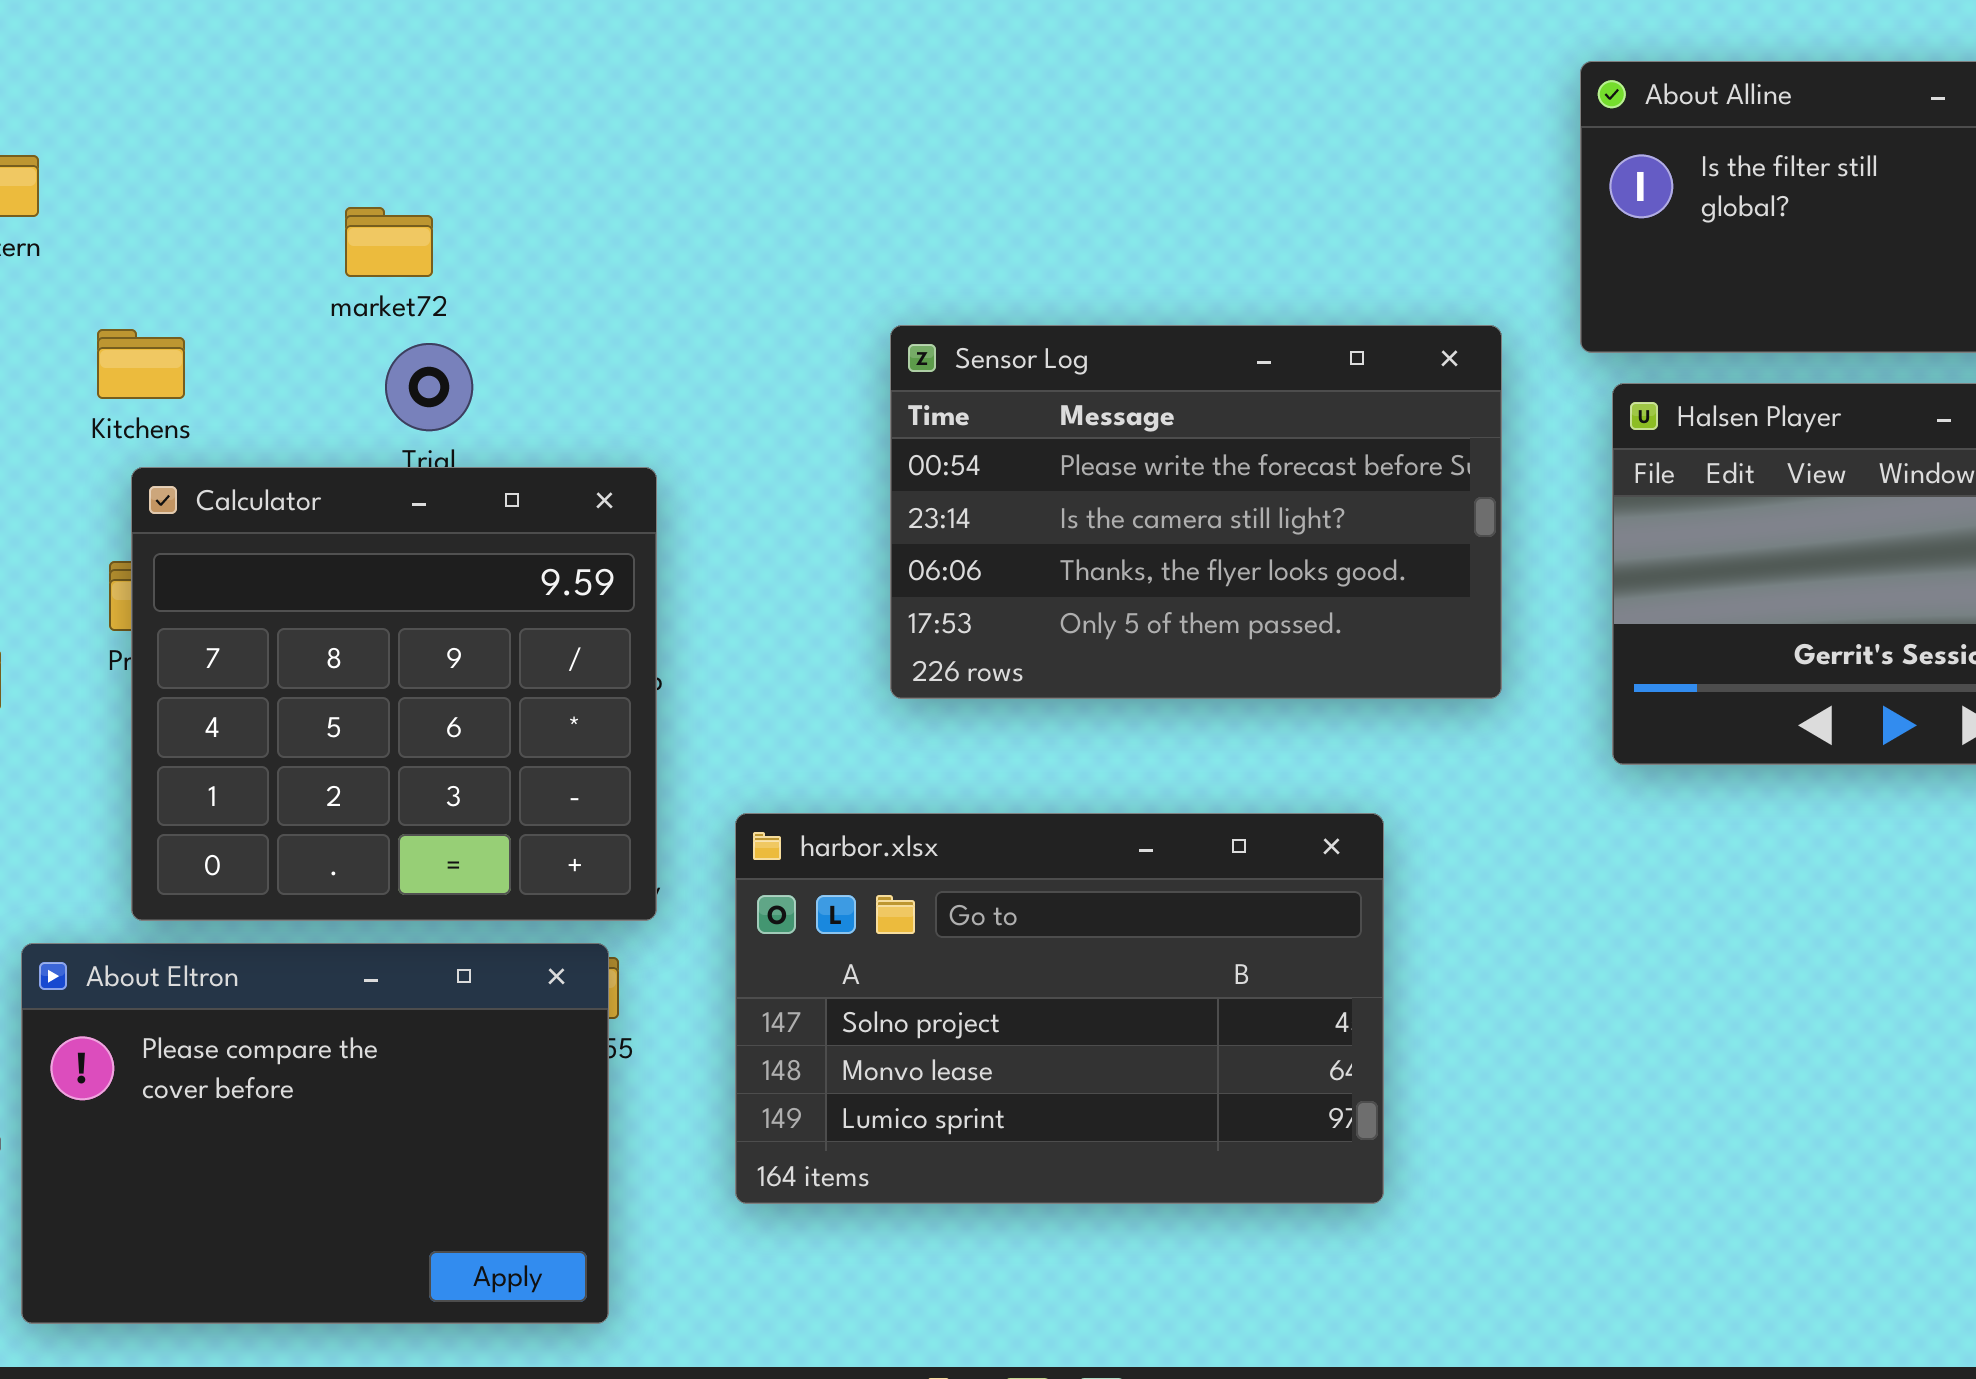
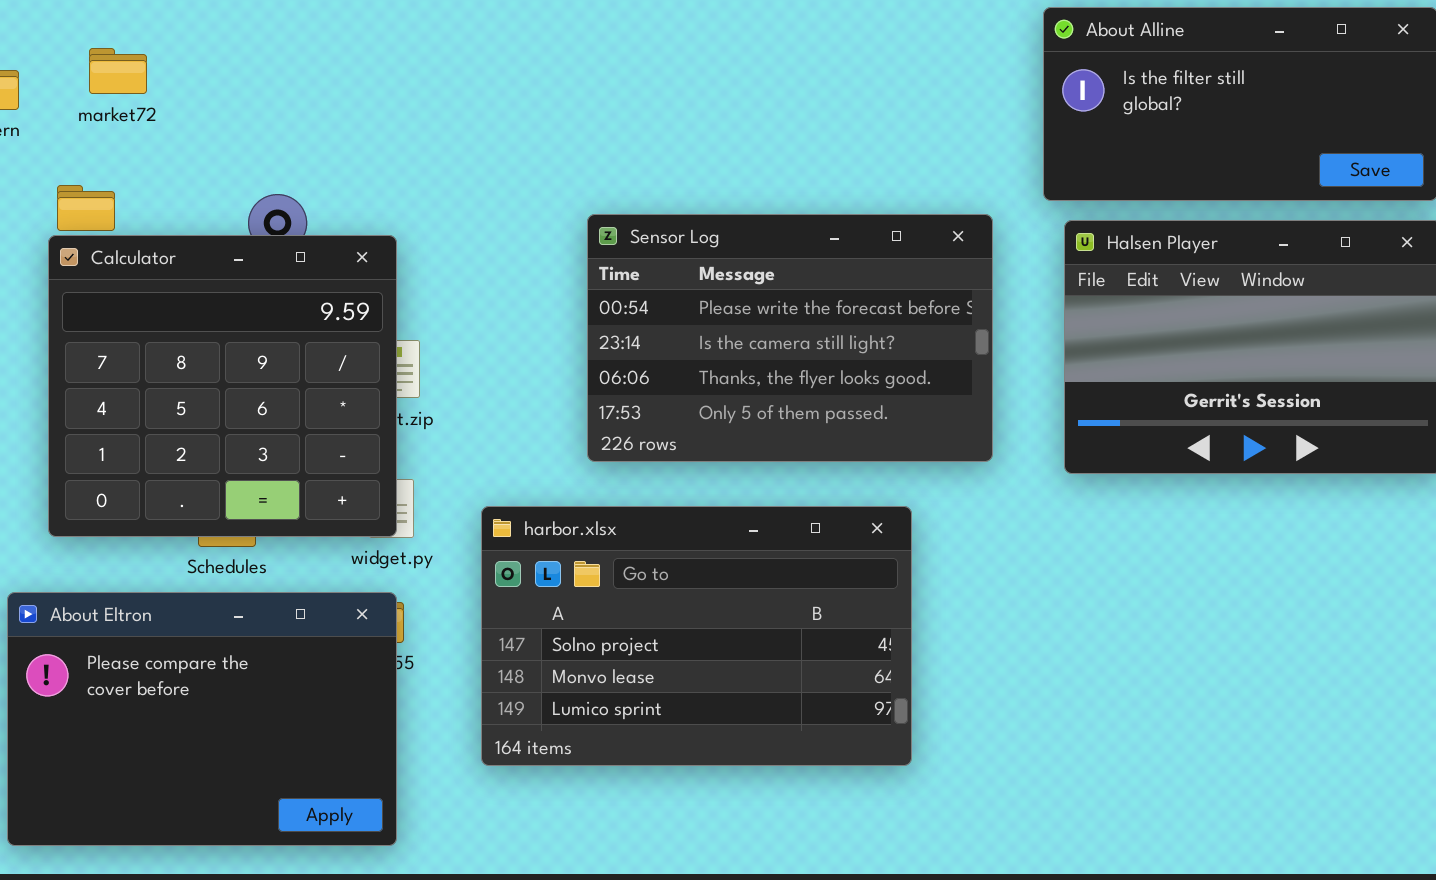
market72: [345,207,433,277] -> [89,48,147,94], moved
Sensor Log: [890,325,1502,699] -> [587,214,993,462], moved
Calculator: [131,467,657,921] -> [48,235,397,537], moved

